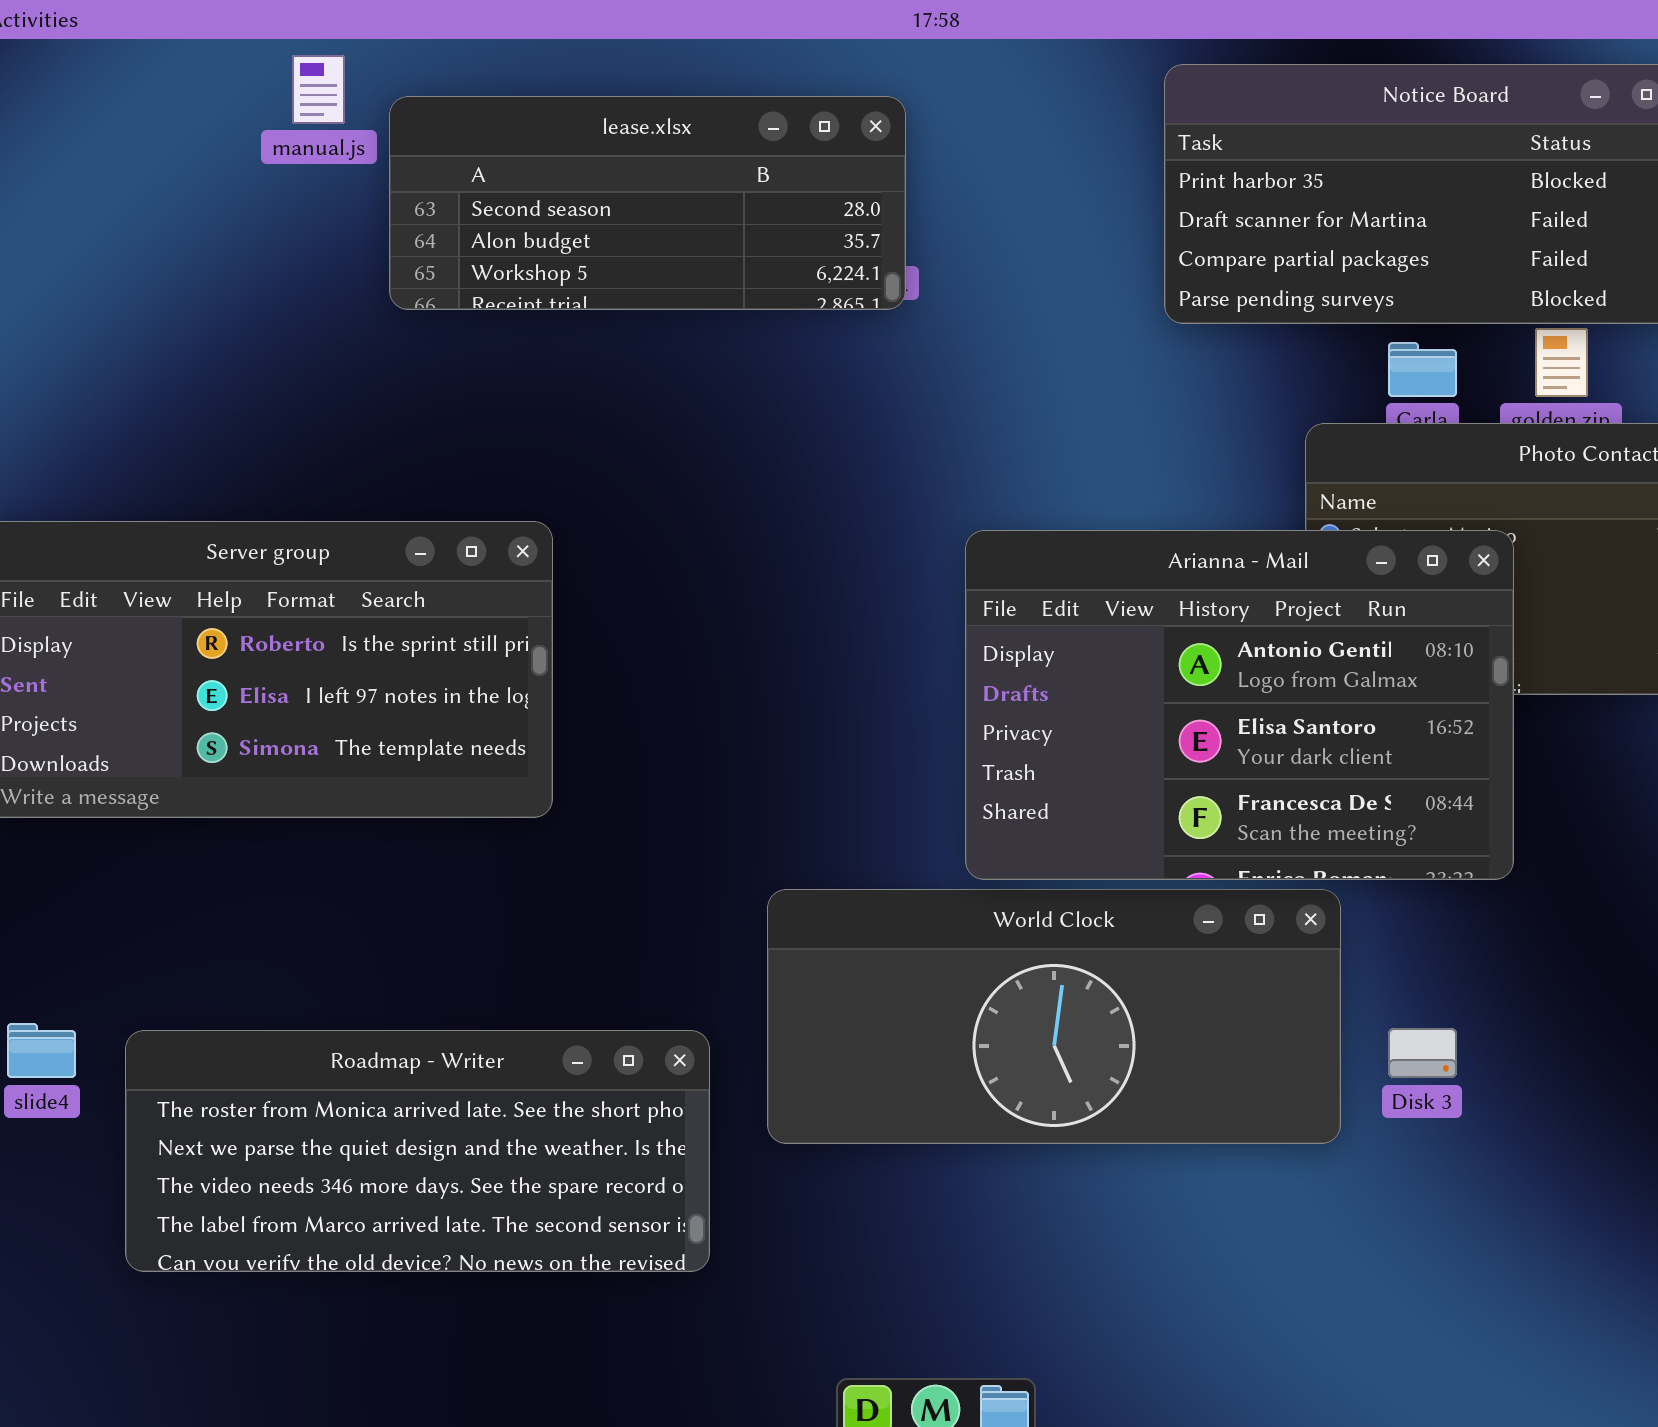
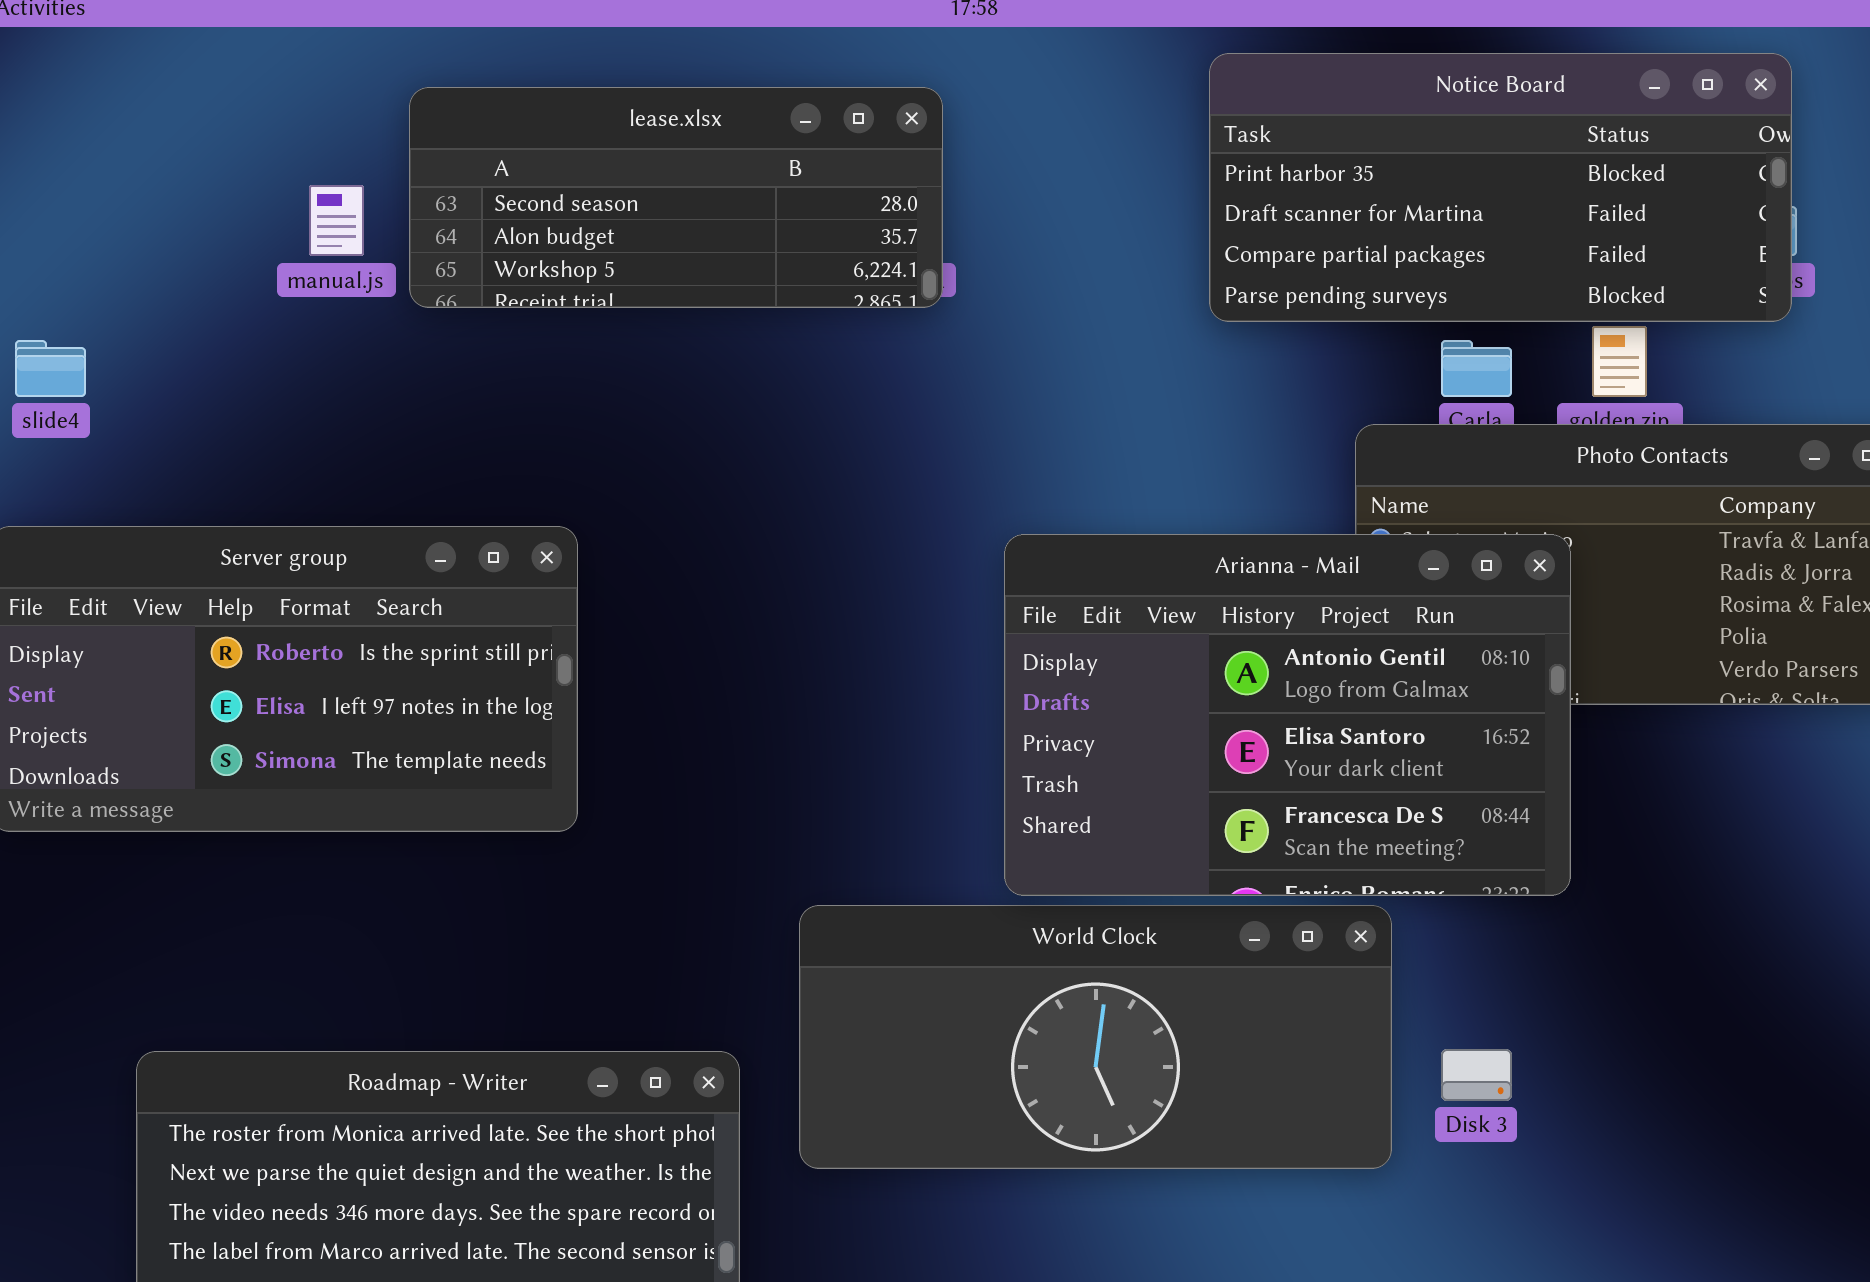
manual.js: [292,55,345,124] -> [309,185,364,256], moved
slide4: [7,1023,76,1078] -> [15,340,86,397], moved

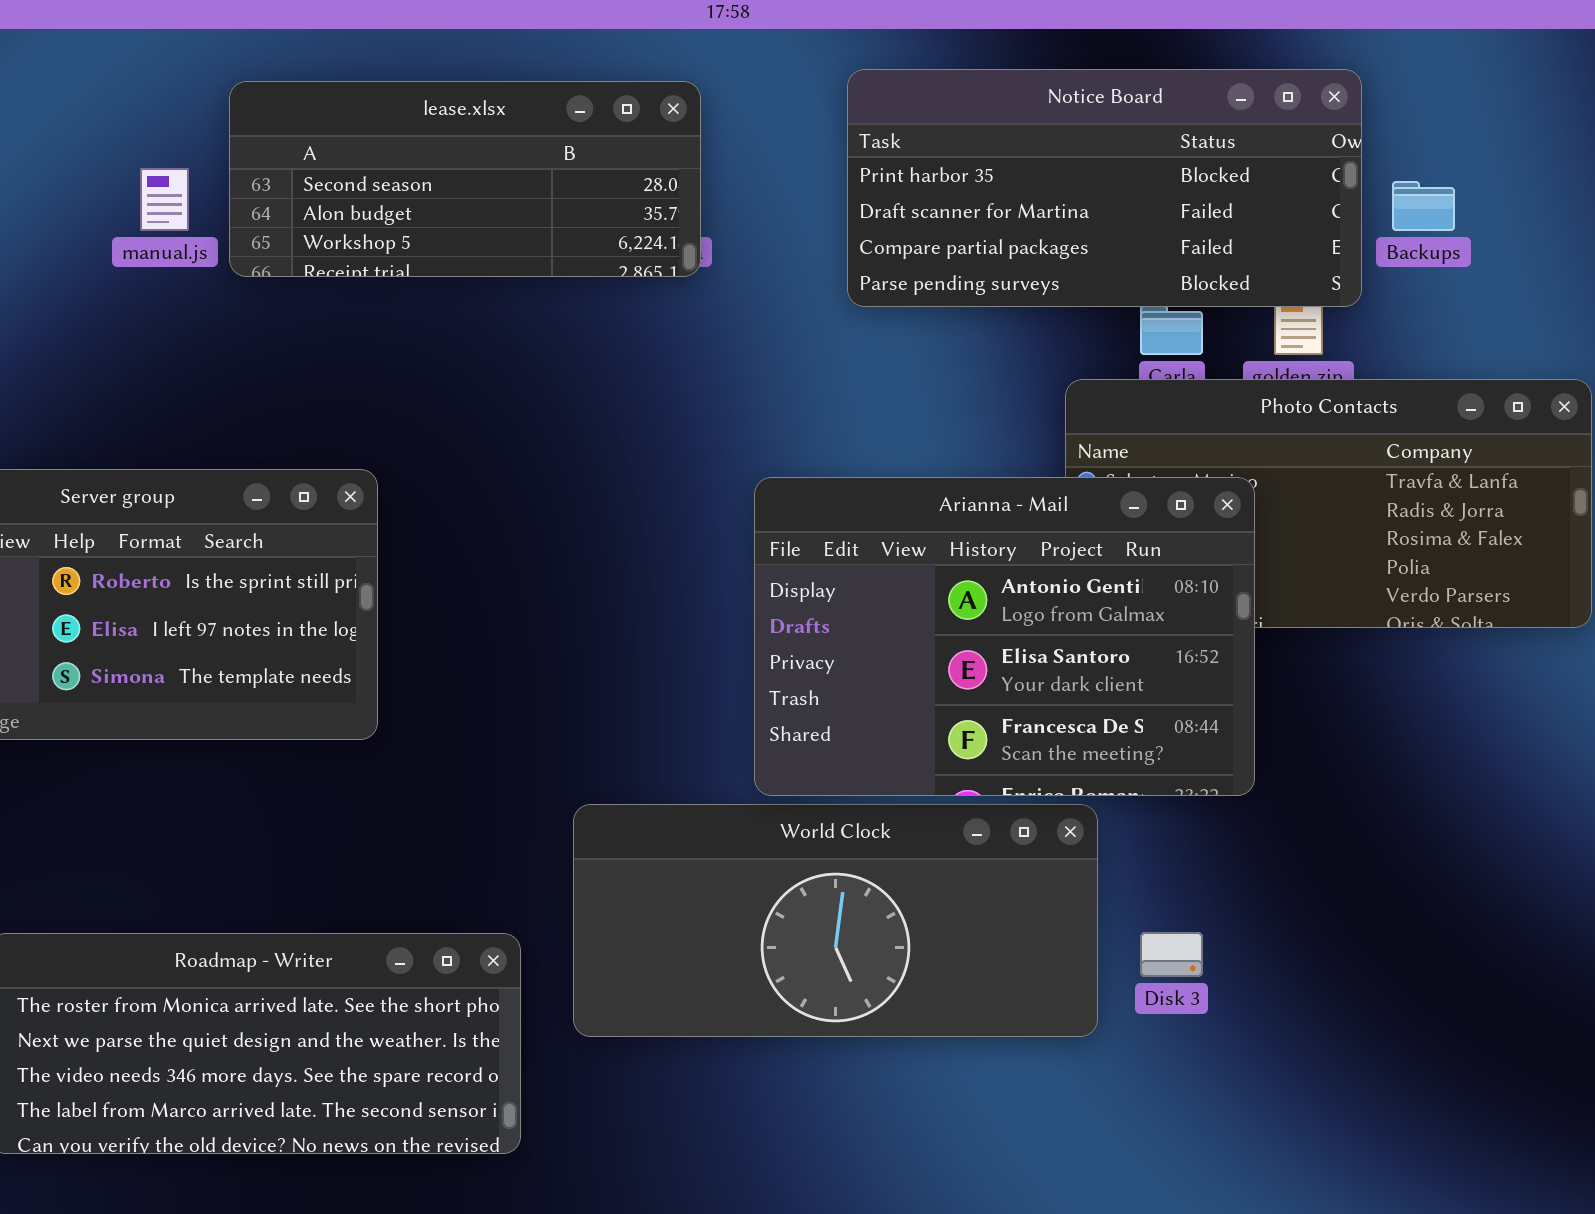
Notice Board: [1209,53,1792,322] -> [847,69,1362,307], moved

